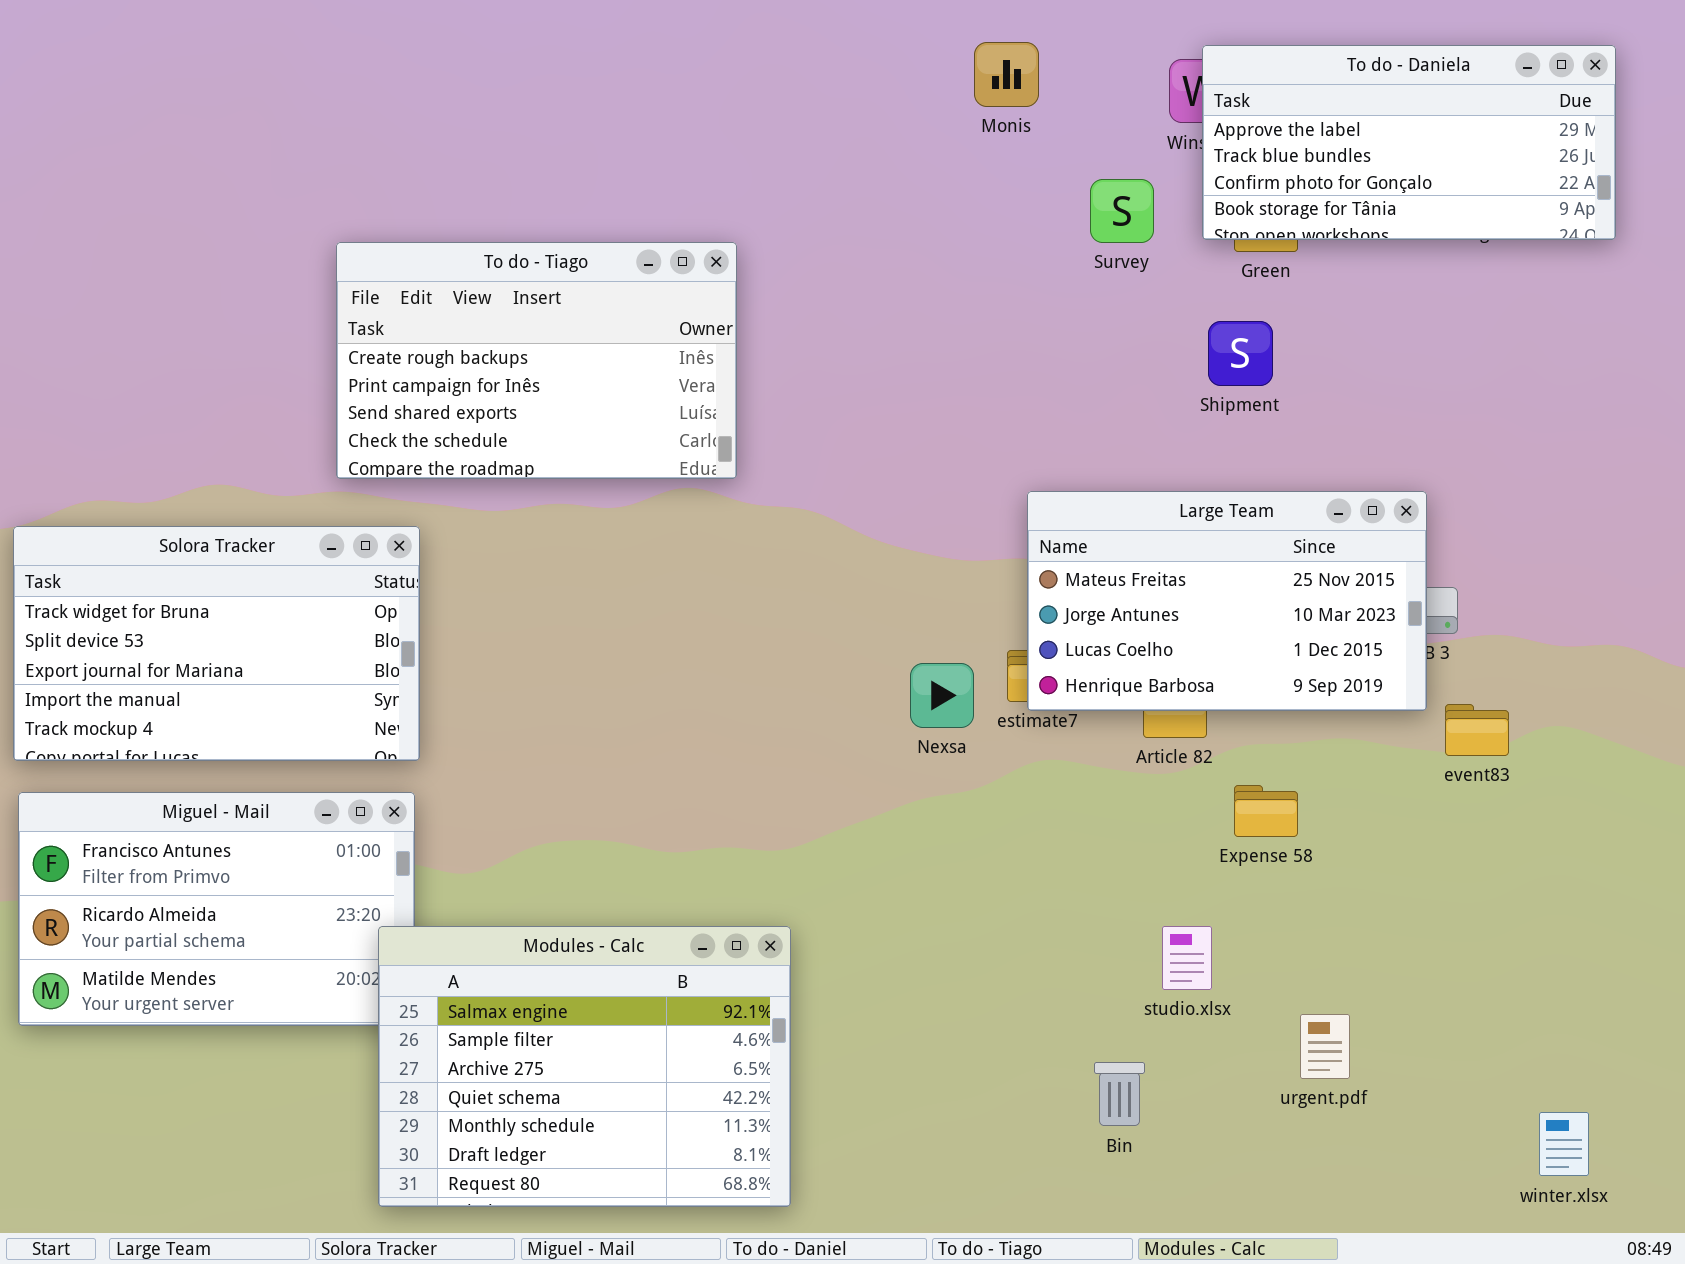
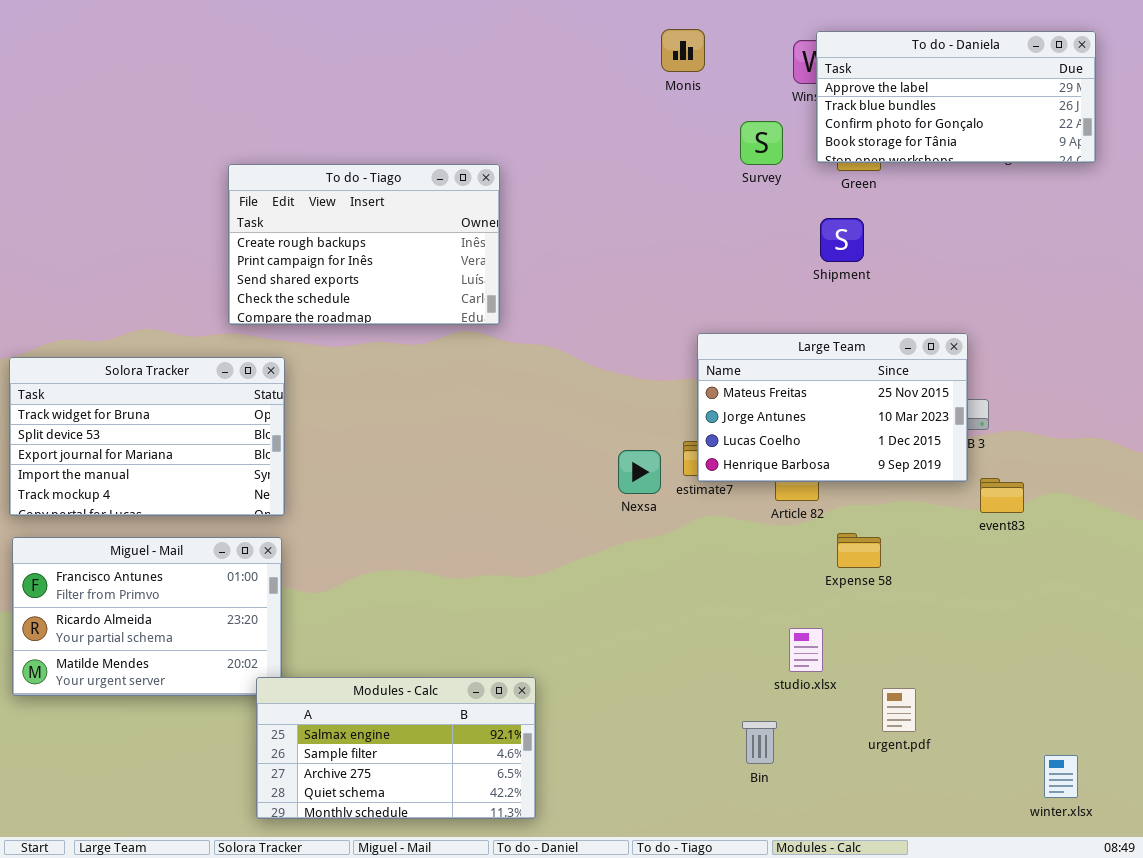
Modules - Calc: [378,926,791,1207] -> [256,677,536,819], resized

